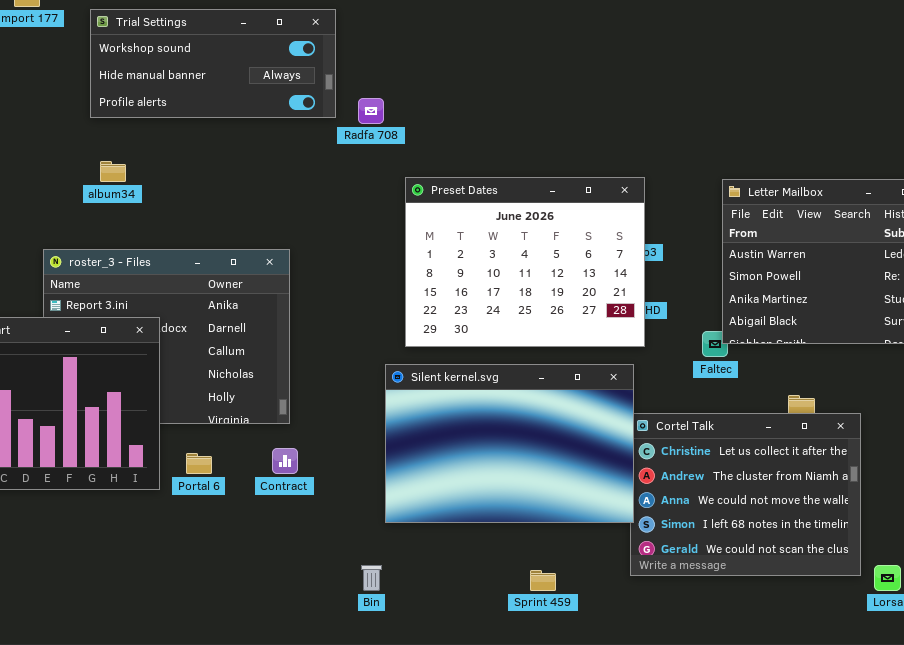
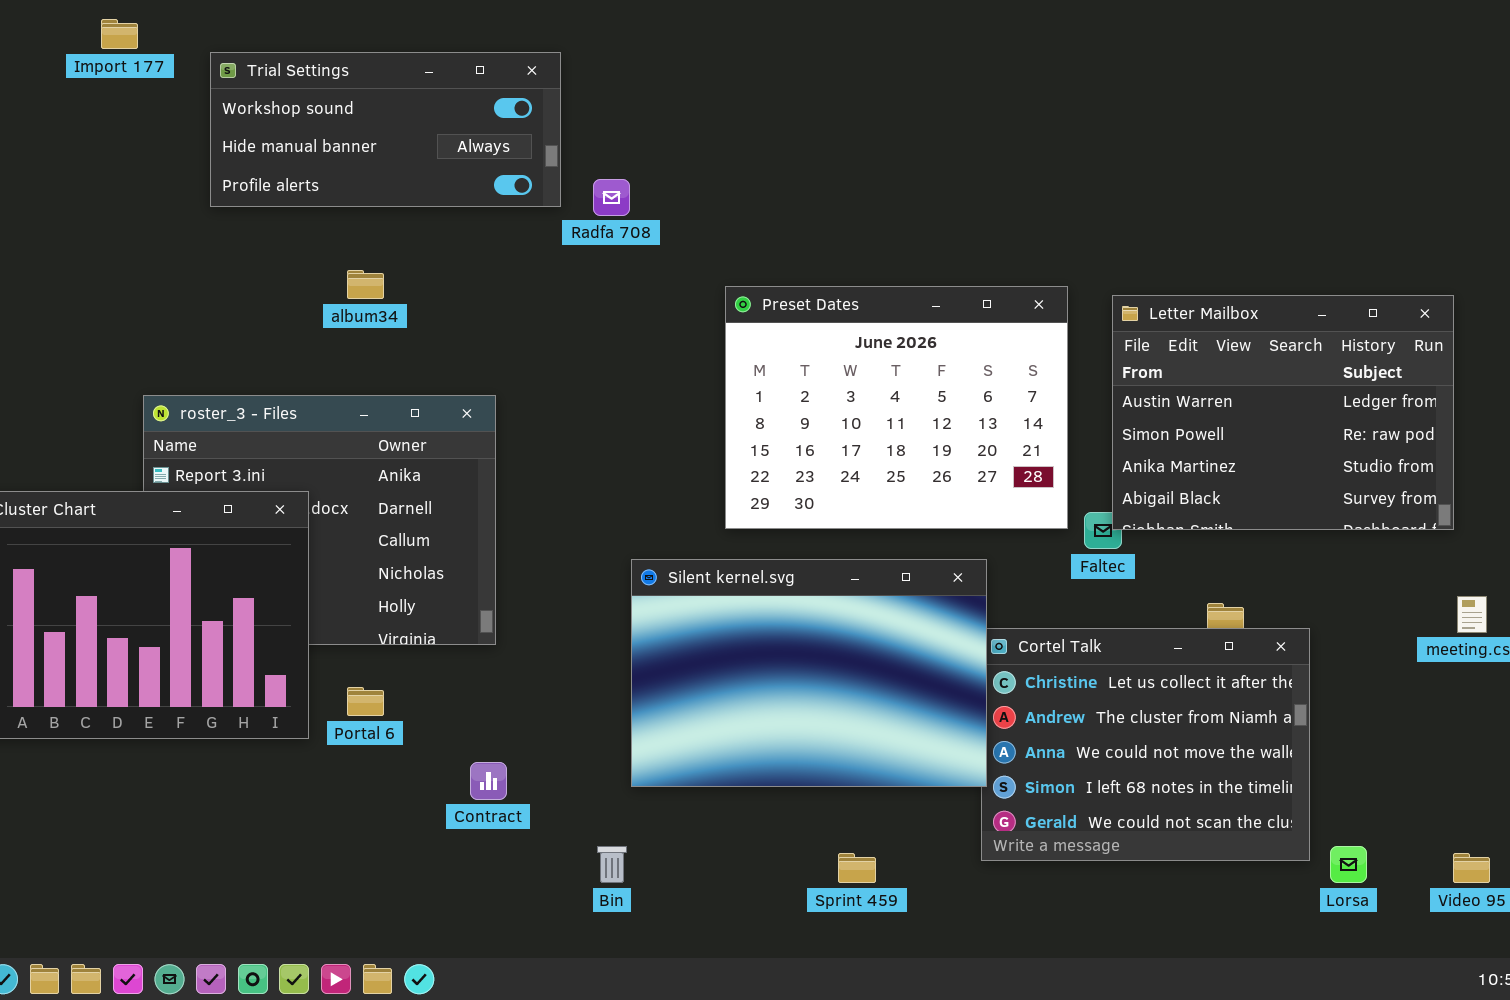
album34: [100,161,126,182] -> [347,270,384,299], moved
Preset Dates: [405,177,645,347] -> [725,286,1068,529], moved
Contract: [272,448,298,474] -> [470,762,507,800], moved

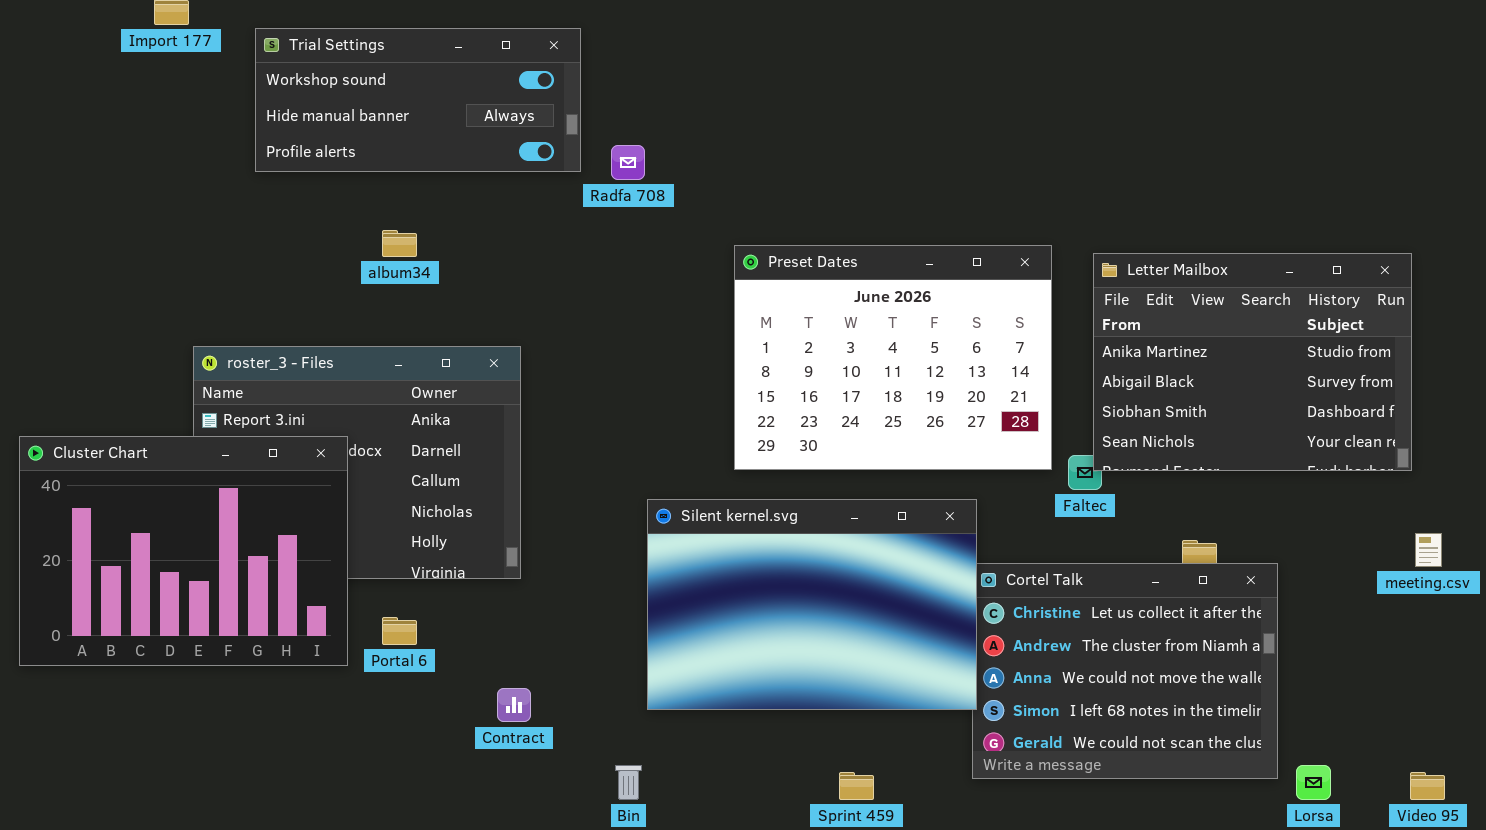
Letter Mailbox: [1112,295,1454,530] -> [1093,253,1412,471], scrolled down 2 rows

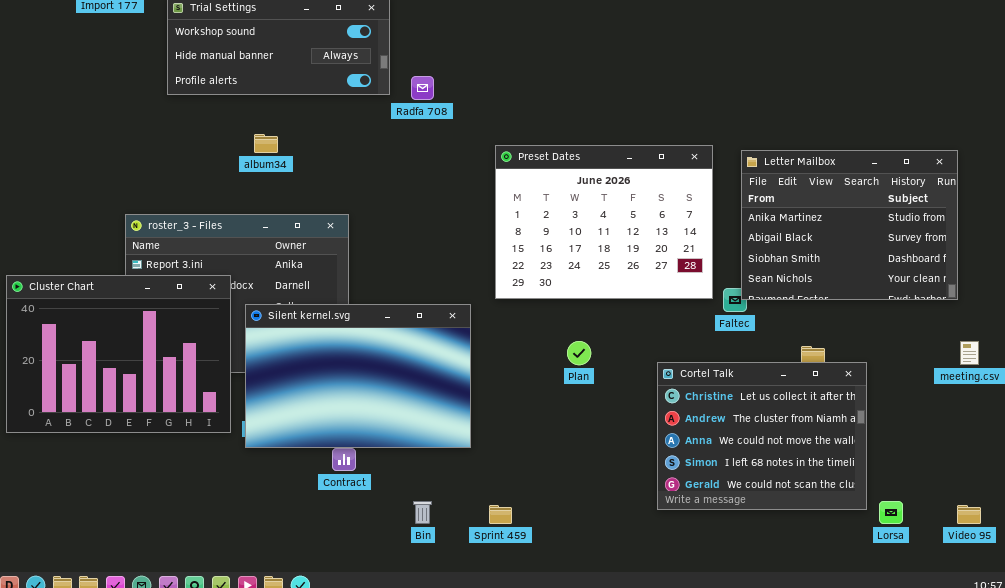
Silent kernel.svg: [647,499,977,710] -> [245,304,471,448], moved
Sprint 459: [839,772,874,800] -> [489,505,512,524], moved

